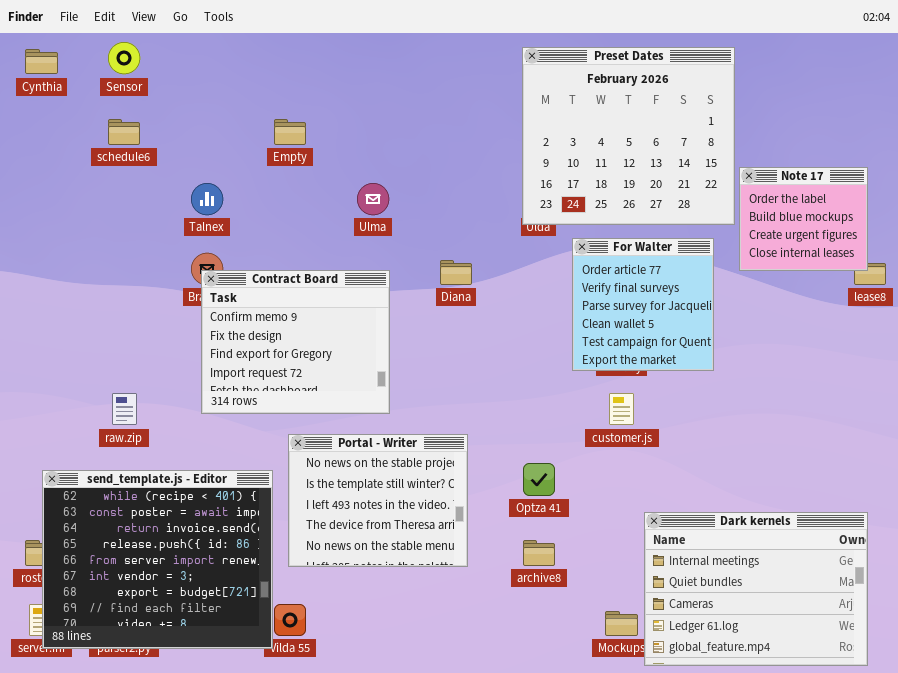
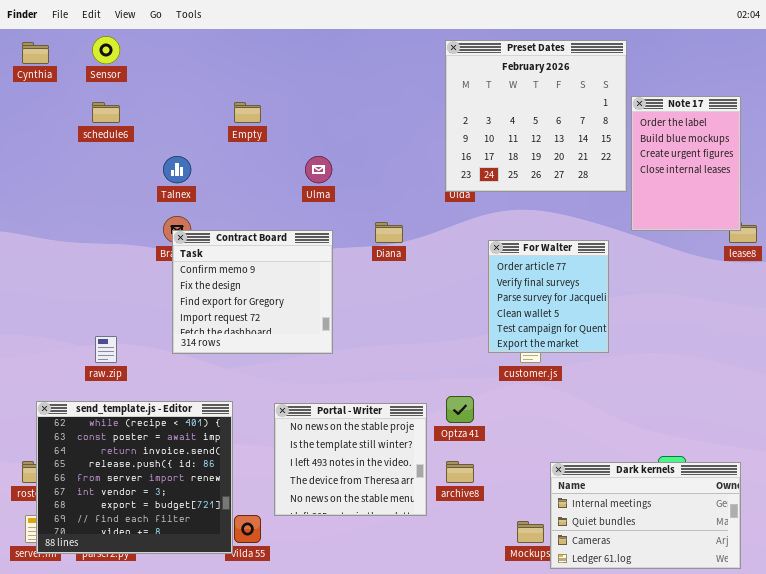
Note 17: [739,167,868,271] -> [631,96,741,231], resized
For Walter: [572,238,714,371] -> [488,240,609,353], moved
Portal - Writer: [288,434,468,567] -> [274,403,427,516], moved
Dark kernels: [644,512,868,666] -> [550,462,741,569], resized

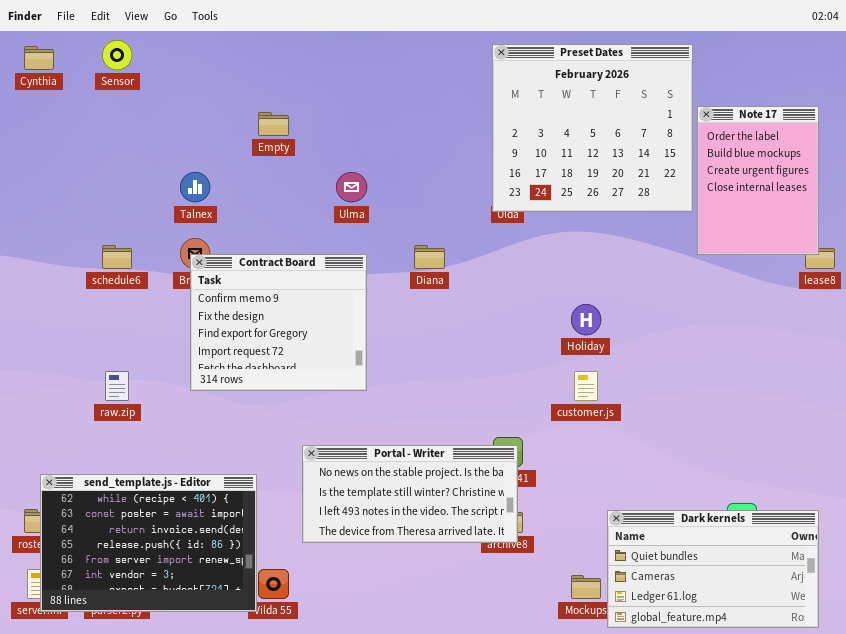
schedule6: [92,102,120,123] -> [102,245,132,269], moved
For Walter: [488,240,609,353] -> none, closed
send_template.js - Editor: [36,401,233,554] -> [40,474,257,612], resized
Portal - Writer: [274,403,427,516] -> [302,445,518,543], resized
Dark kernels: [550,462,741,569] -> [607,510,819,628], scrolled down 1 row

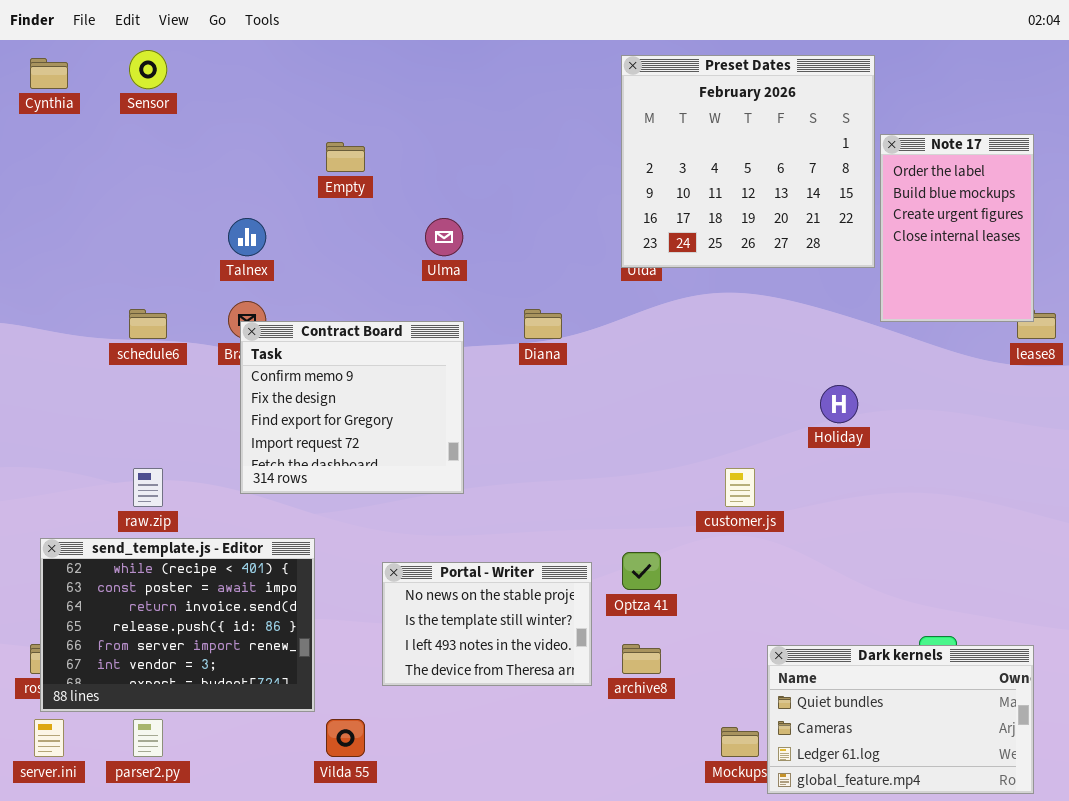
Holiday: [571,304,601,335] -> [820,385,858,423], moved
Portal - Writer: [302,445,518,543] -> [382,562,592,686], resized
send_template.js - Editor: [40,474,257,612] -> [40,538,315,712], moved

